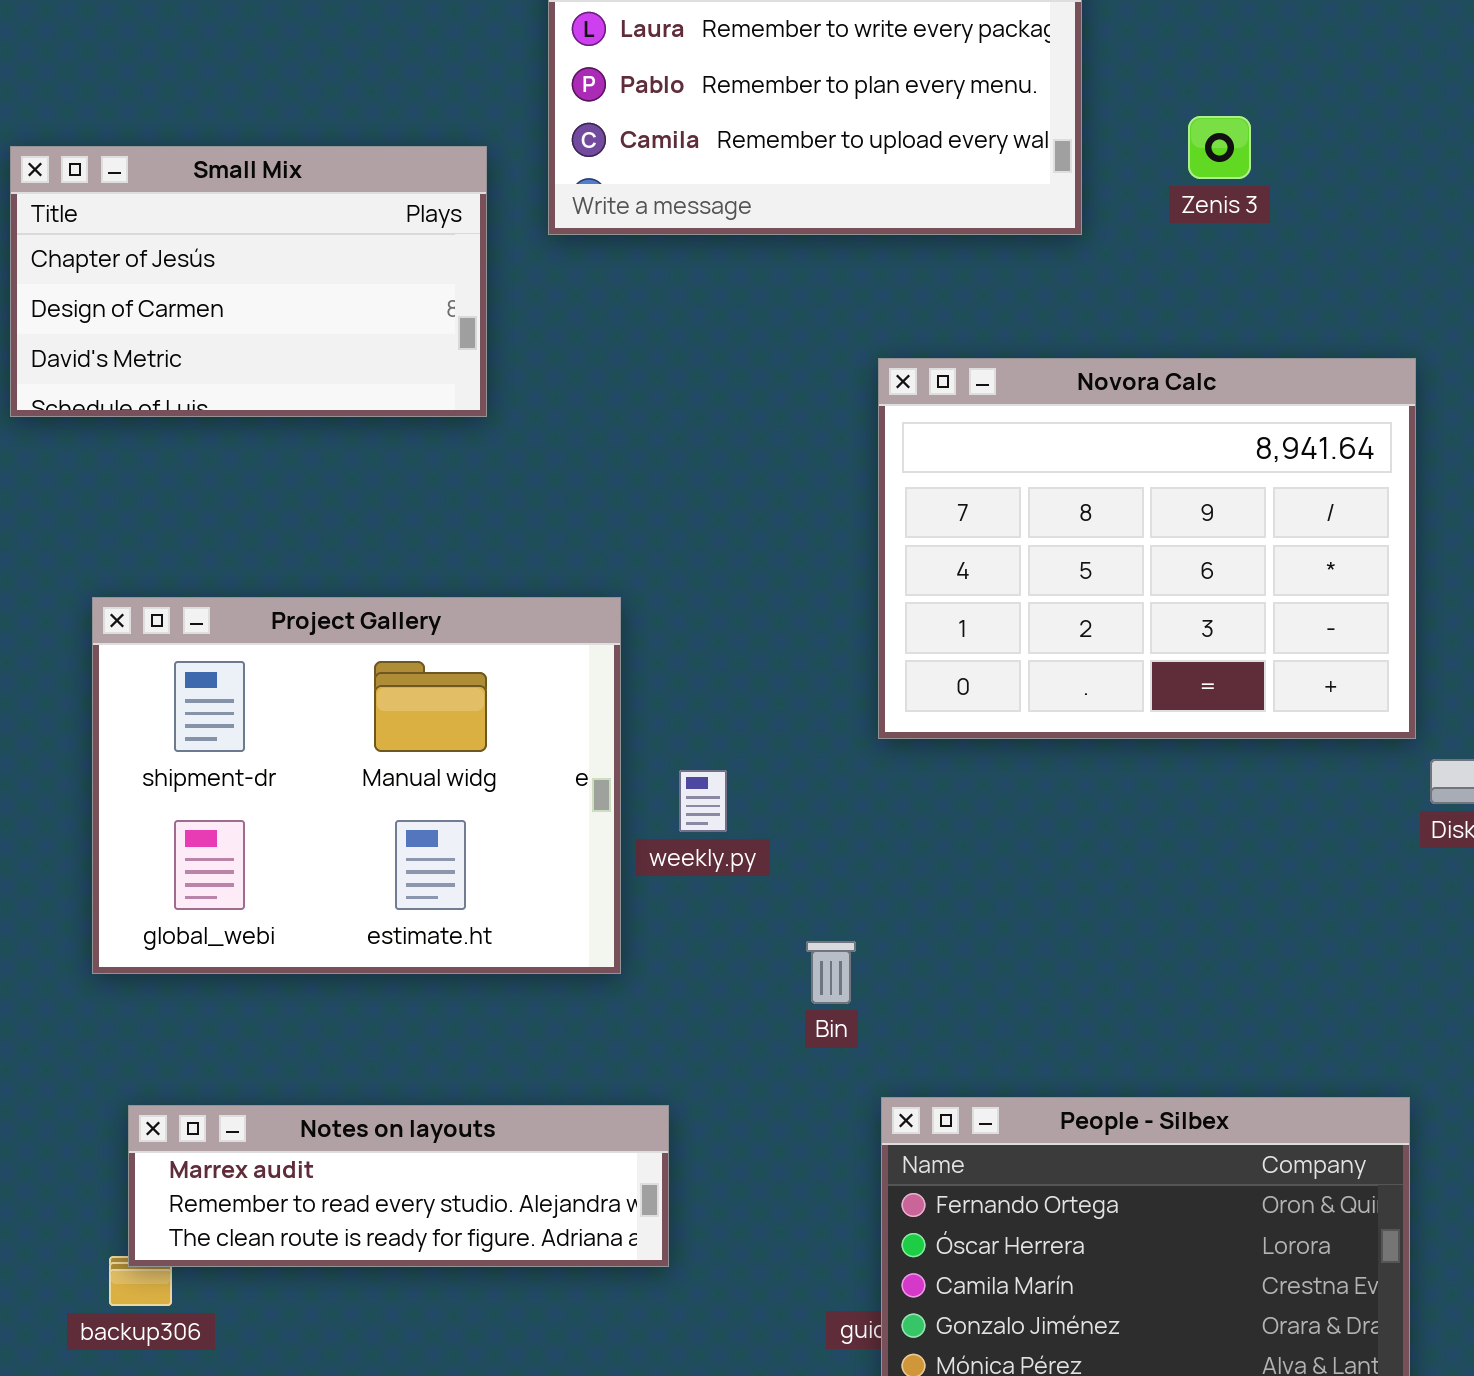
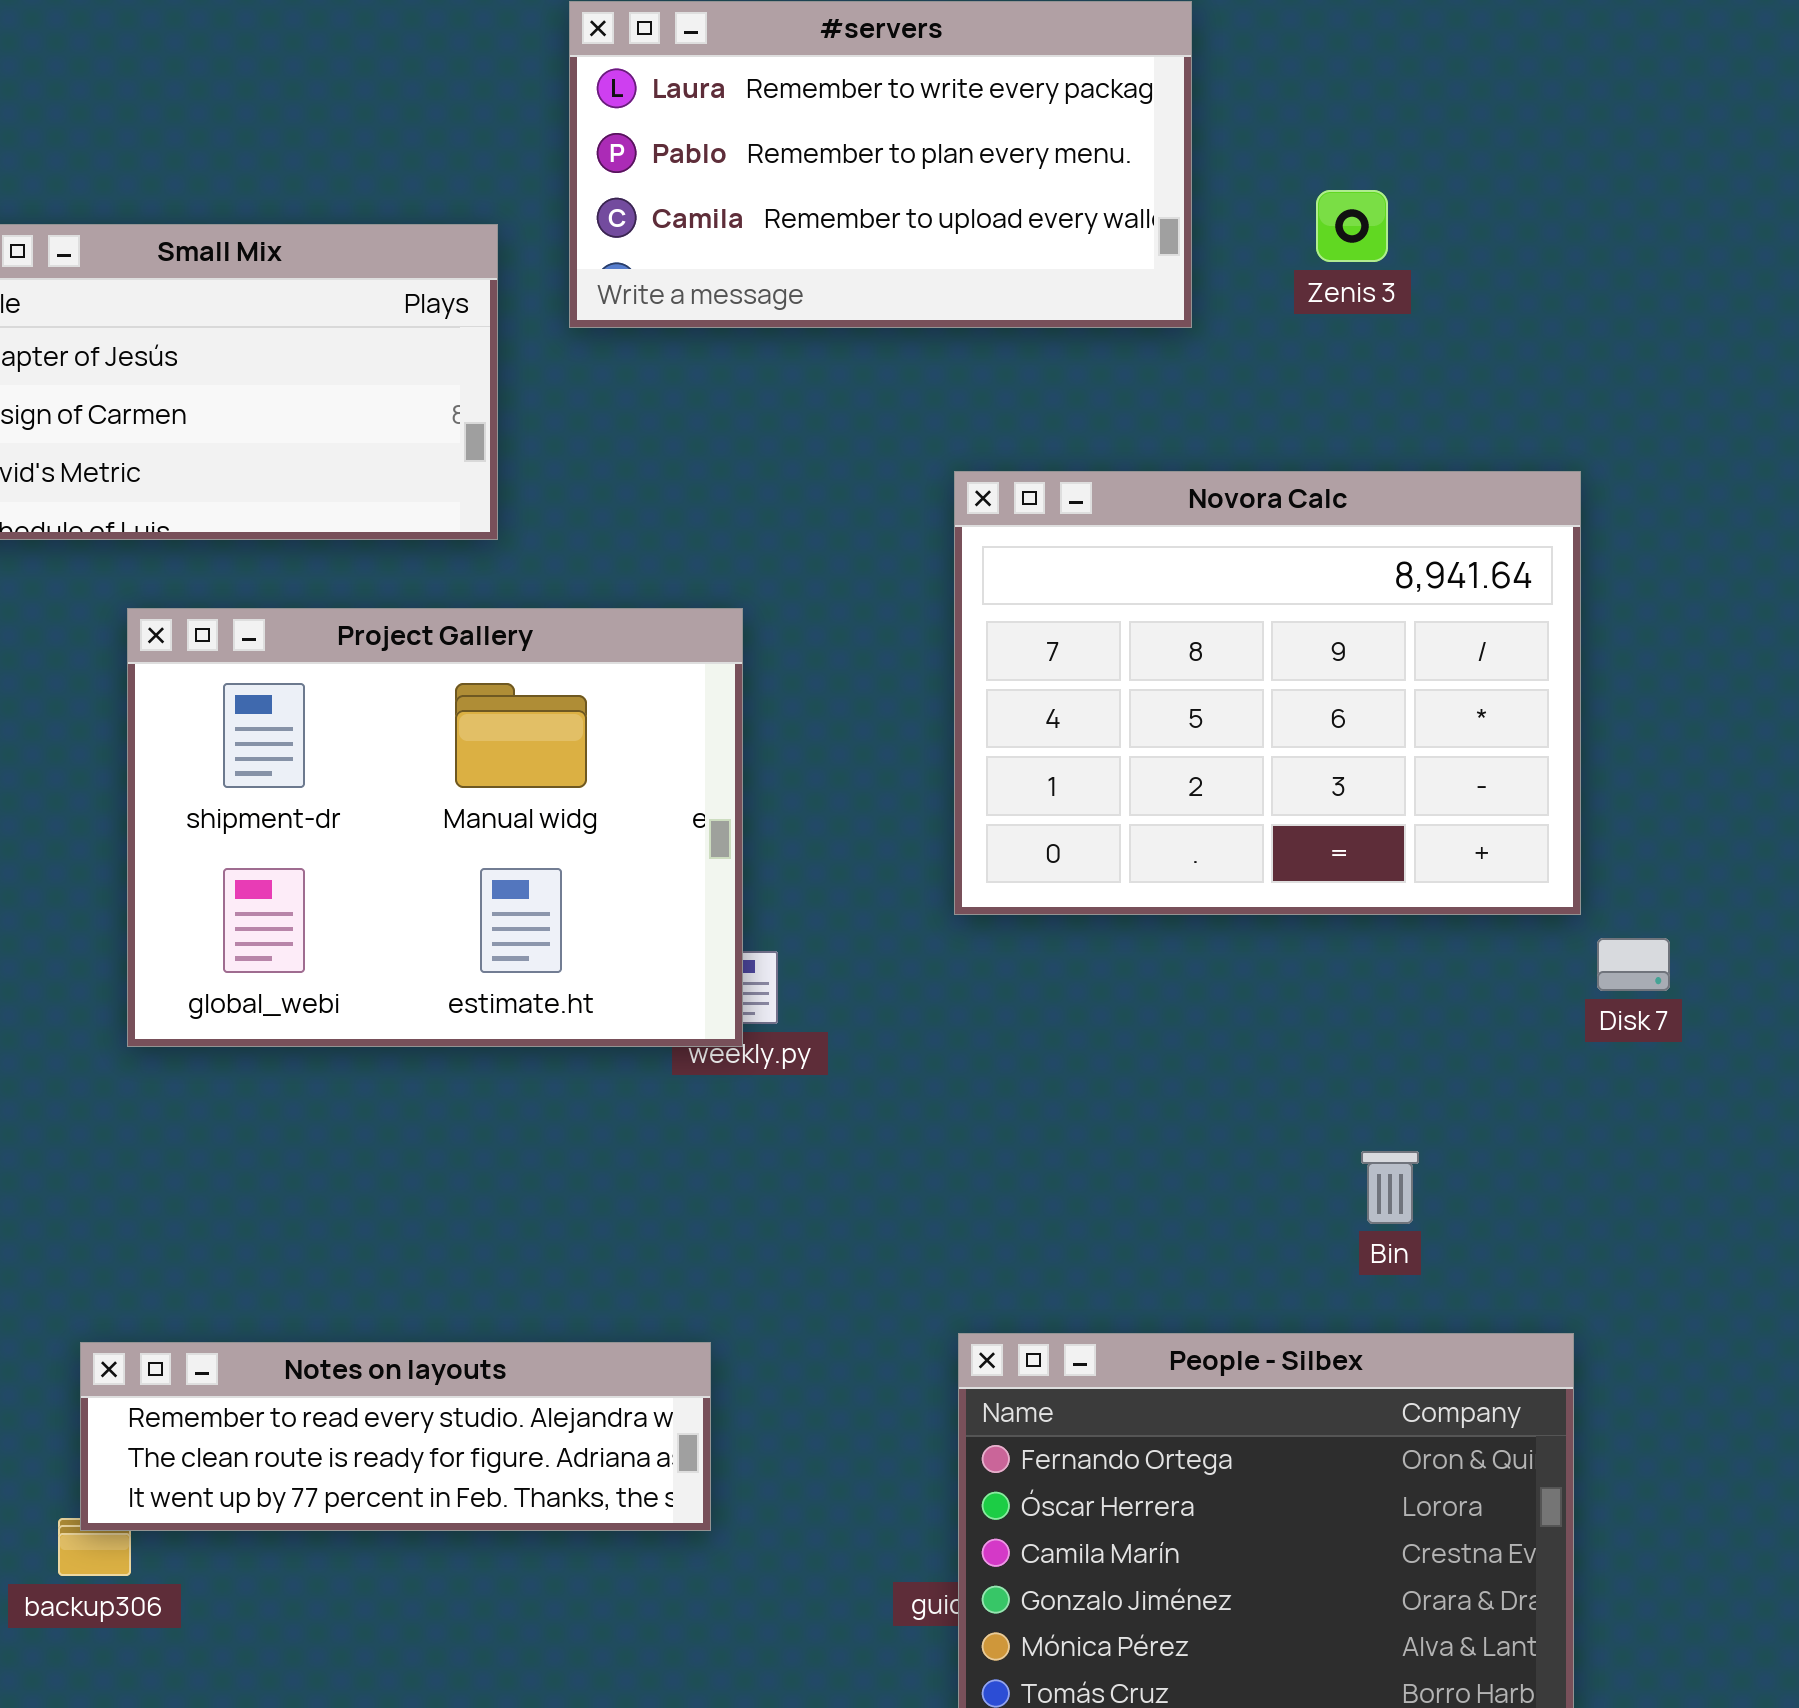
Project Gallery: [92,597,621,974] -> [127,608,743,1047], moved
Bin: [806,941,856,1004] -> [1361,1151,1419,1224], moved
Notes on layouts: [128,1105,669,1267] -> [80,1342,711,1531], scrolled down 1 row

